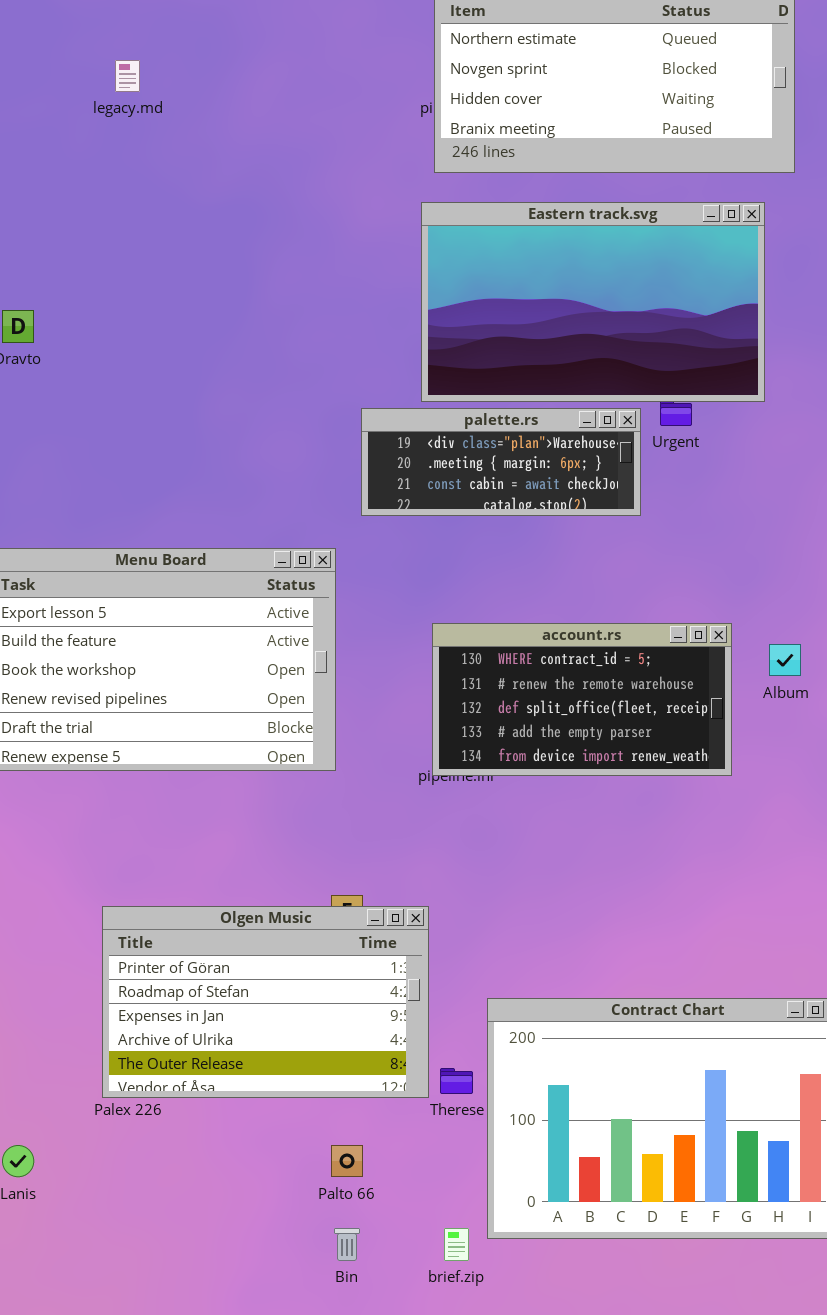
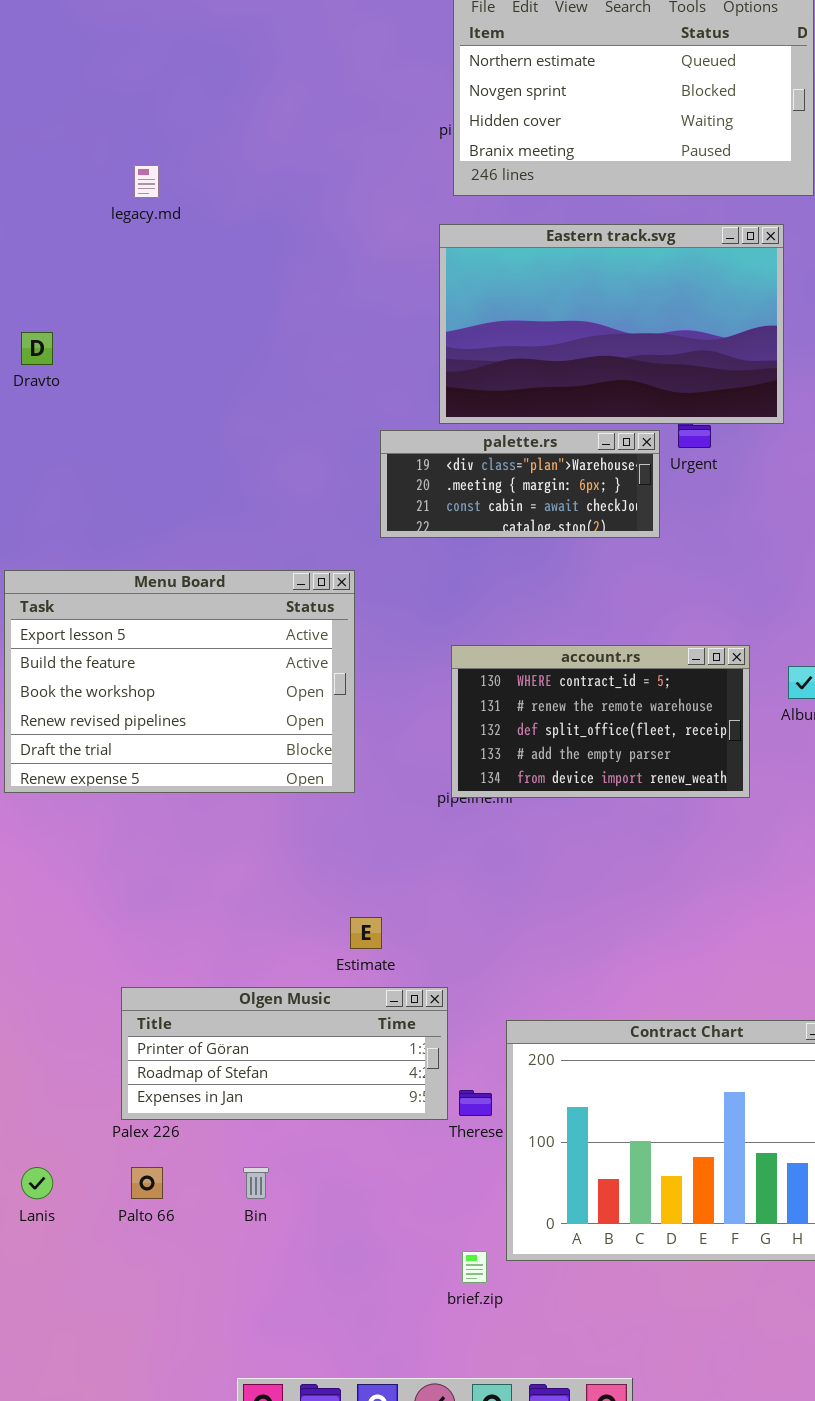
legacy.md: [115,60,140,92] -> [134,165,159,198], moved
Olgen Music: [102,906,429,1098] -> [121,987,448,1120], resized
Palto 66: [331,1145,363,1177] -> [131,1167,163,1199], moved
Bin: [334,1228,360,1261] -> [243,1167,269,1199], moved

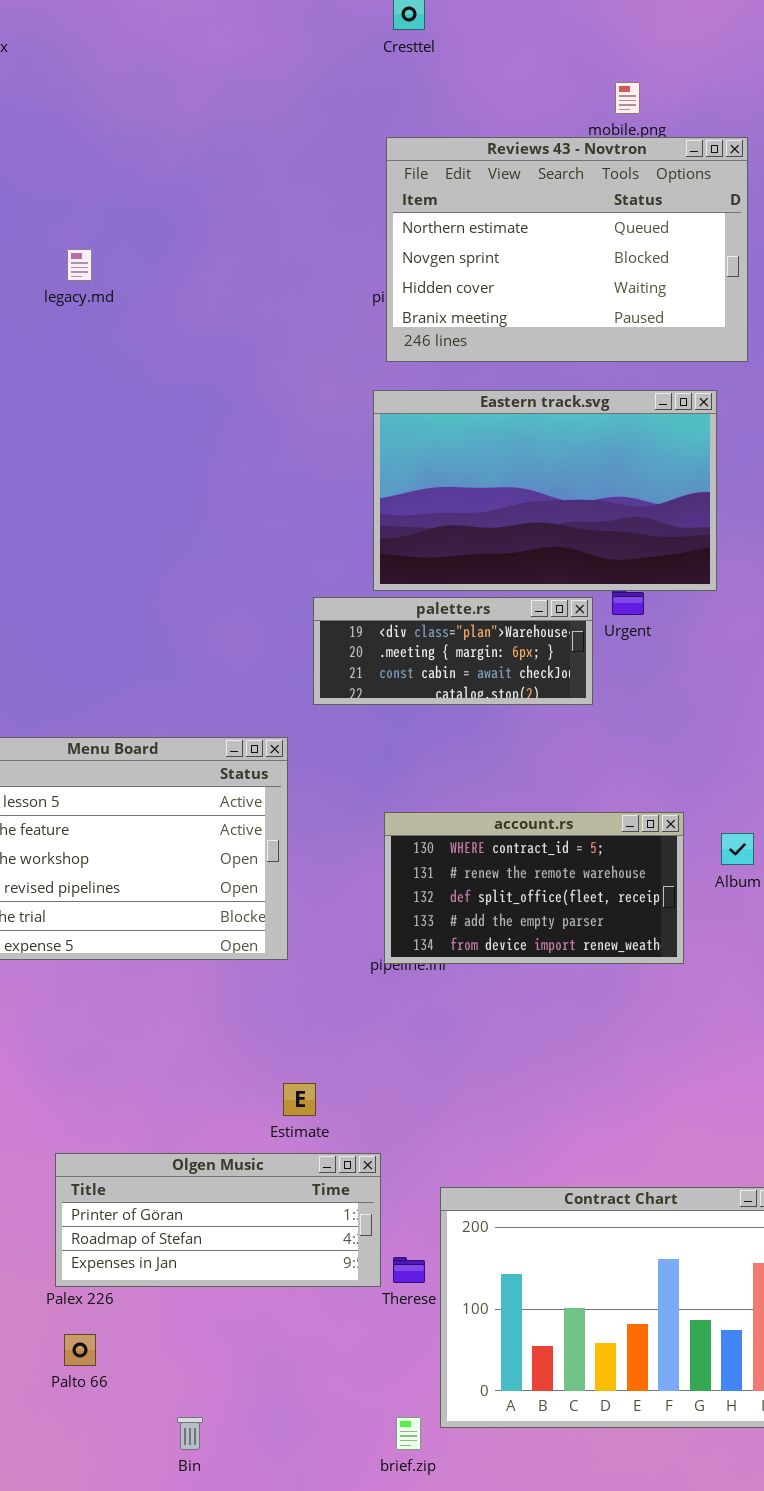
legacy.md: [134,165,159,198] -> [67,249,92,281], moved
Bin: [243,1167,269,1199] -> [177,1417,203,1450], moved

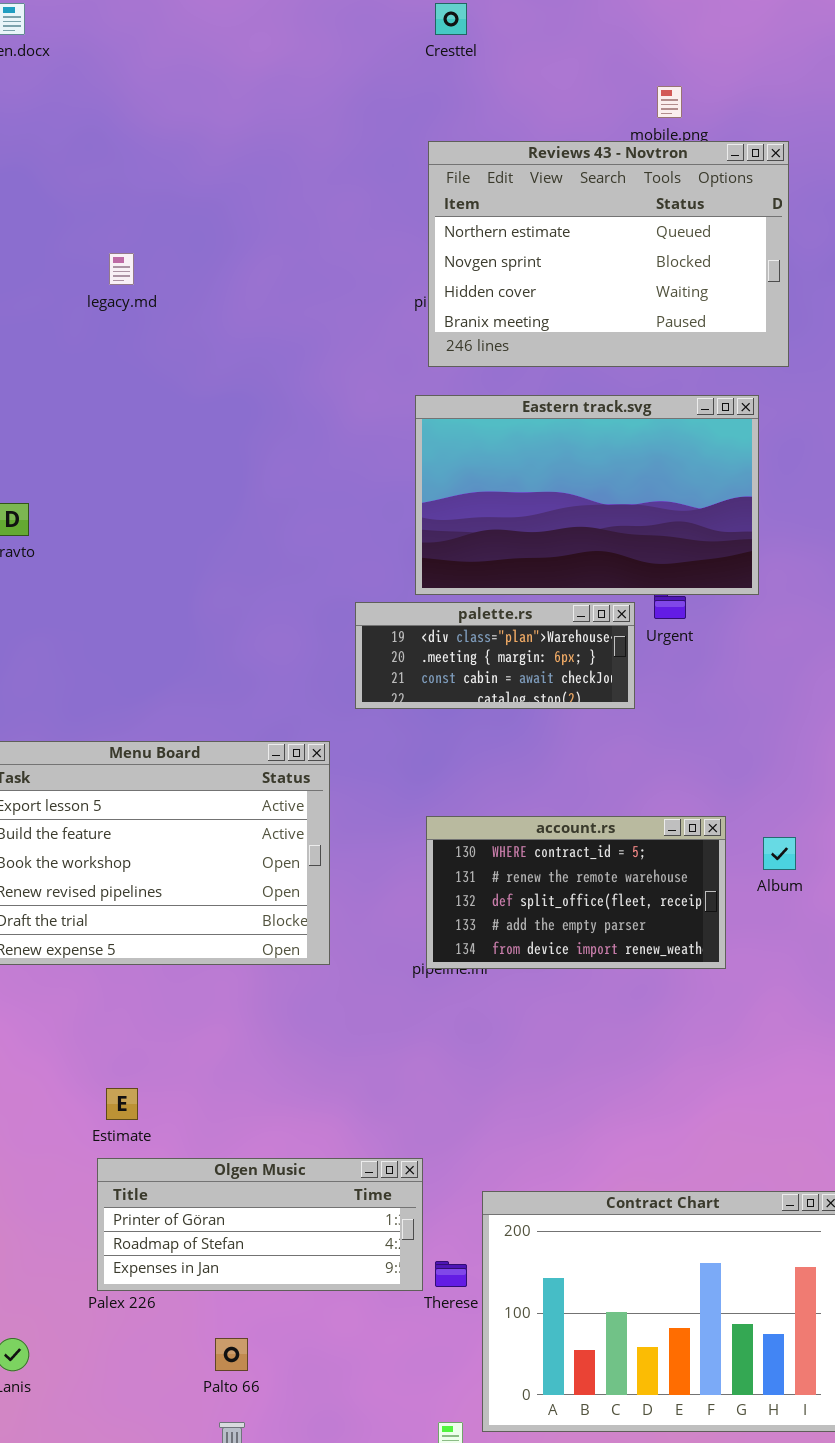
Estimate: [283,1083,316,1116] -> [106,1088,138,1120], moved
Palto 66: [64,1334,96,1366] -> [215,1338,248,1371], moved

